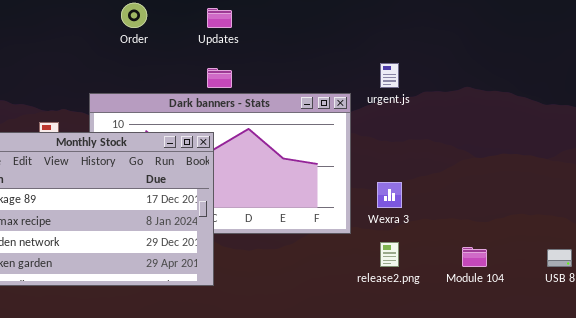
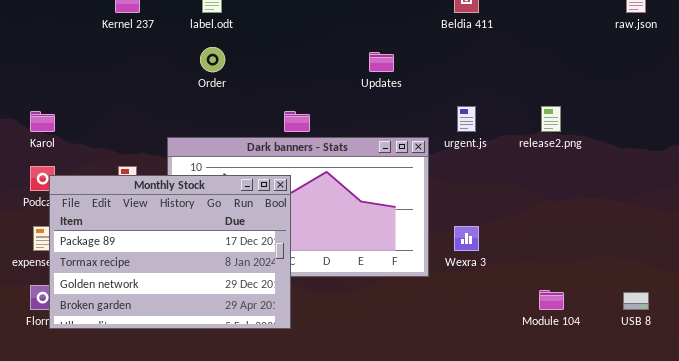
Updates: [207,8,232,28] -> [369,52,394,72], moved
release2.png: [380,242,399,267] -> [541,106,561,132], moved

